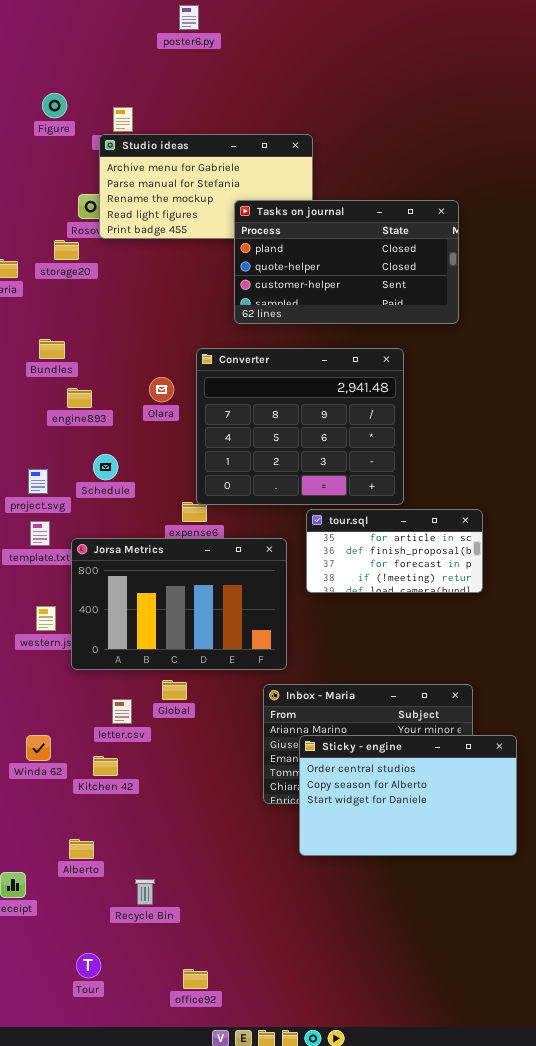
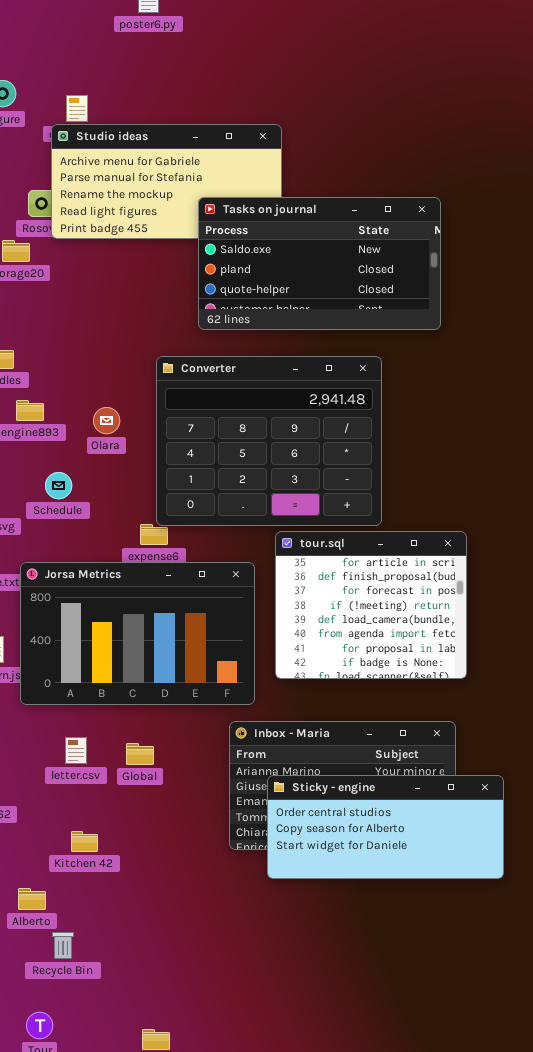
Tasks on journal: [234,200,459,324] -> [198,197,441,330], scrolled up 1 row
Olara: [149,377,174,402] -> [93,407,120,434], moved
tour.sql: [306,509,483,593] -> [275,531,467,679], resized
Global: [162,680,187,700] -> [126,743,154,765], moved
Sticky - engine: [299,735,517,856] -> [267,775,504,879], resized
Kitchen 42: [93,756,118,776] -> [71,831,98,852], moved
Recycle Bin: [135,879,155,905] -> [52,932,74,959], moved

